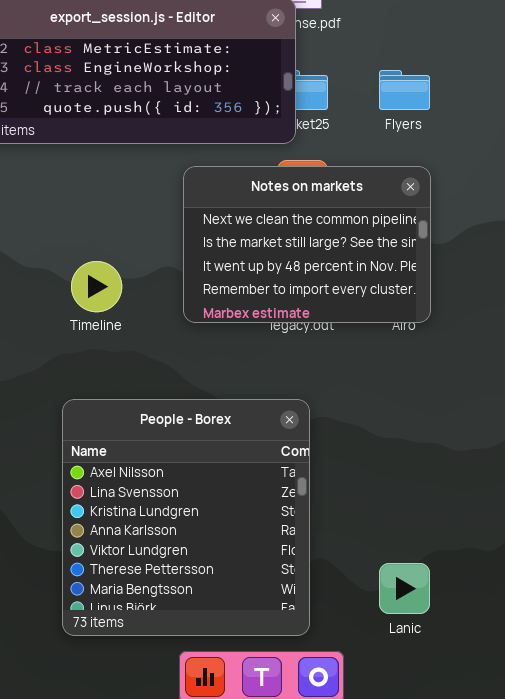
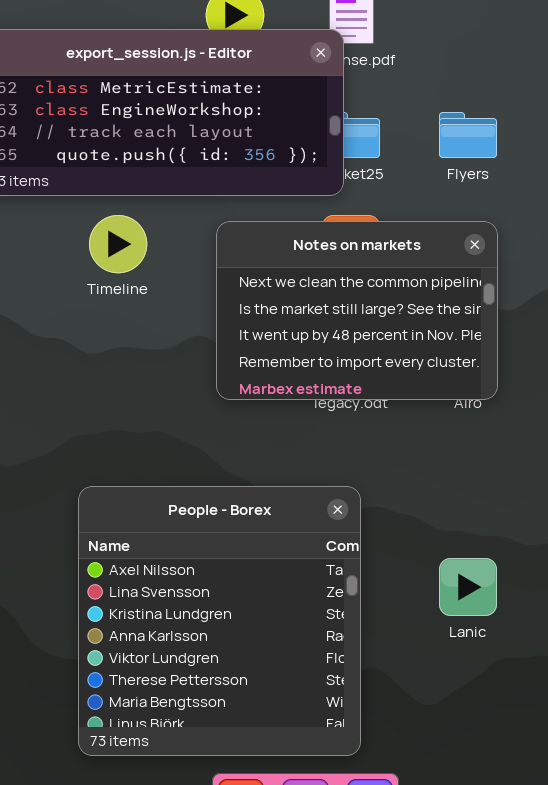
Timeline: [71,261,122,312] -> [89,215,147,273], moved
Lanic: [379,563,430,614] -> [439,558,497,616], moved

